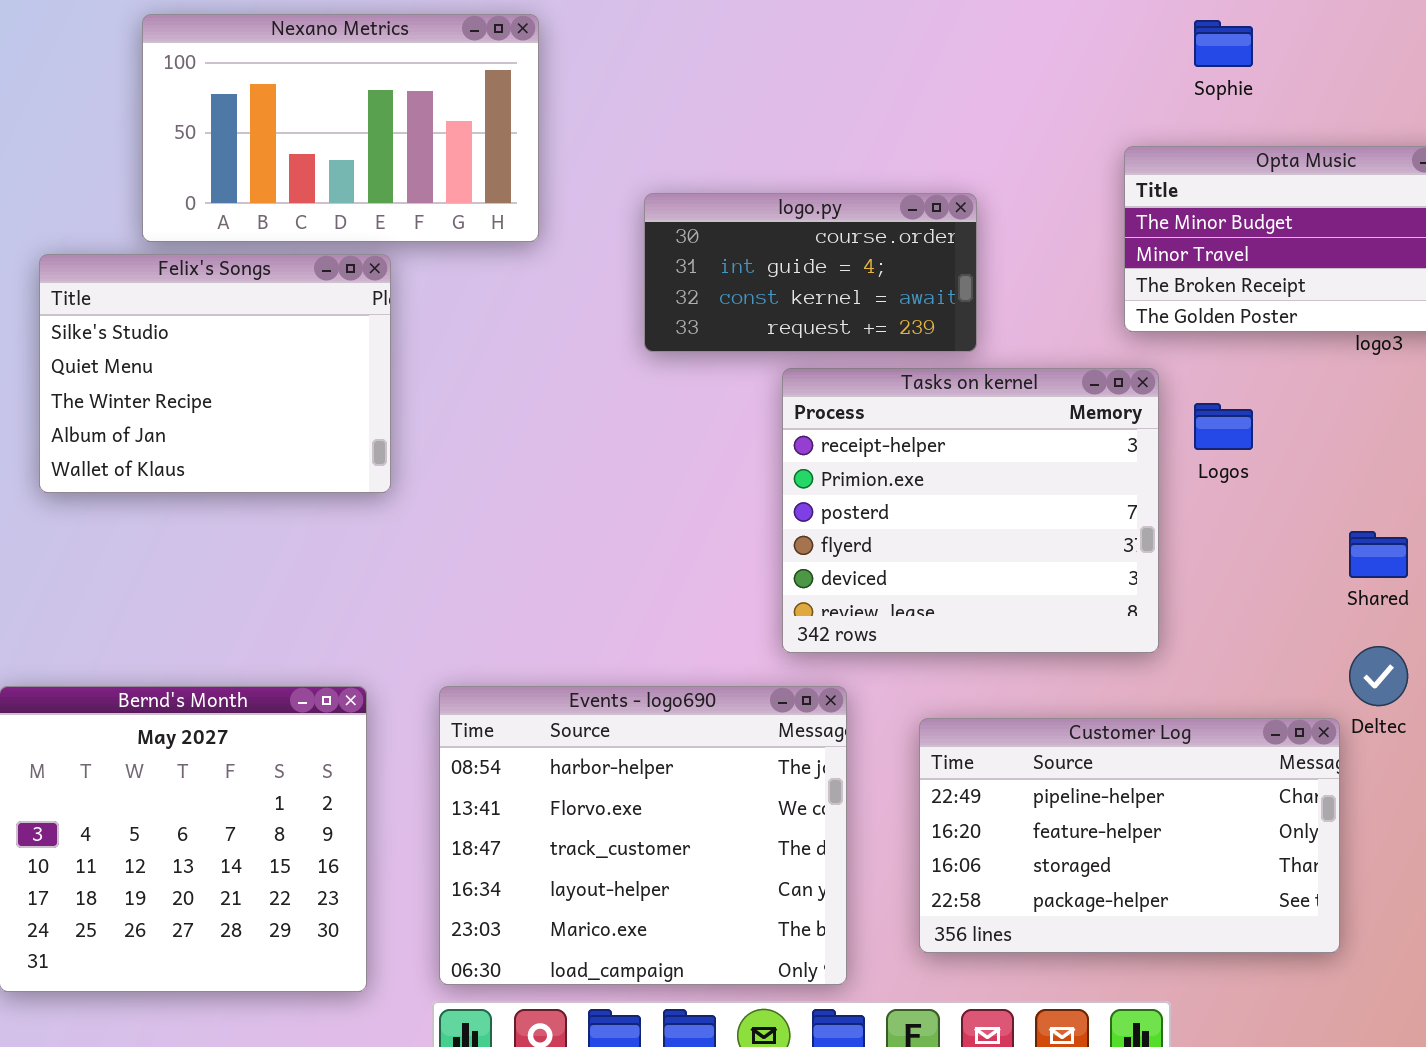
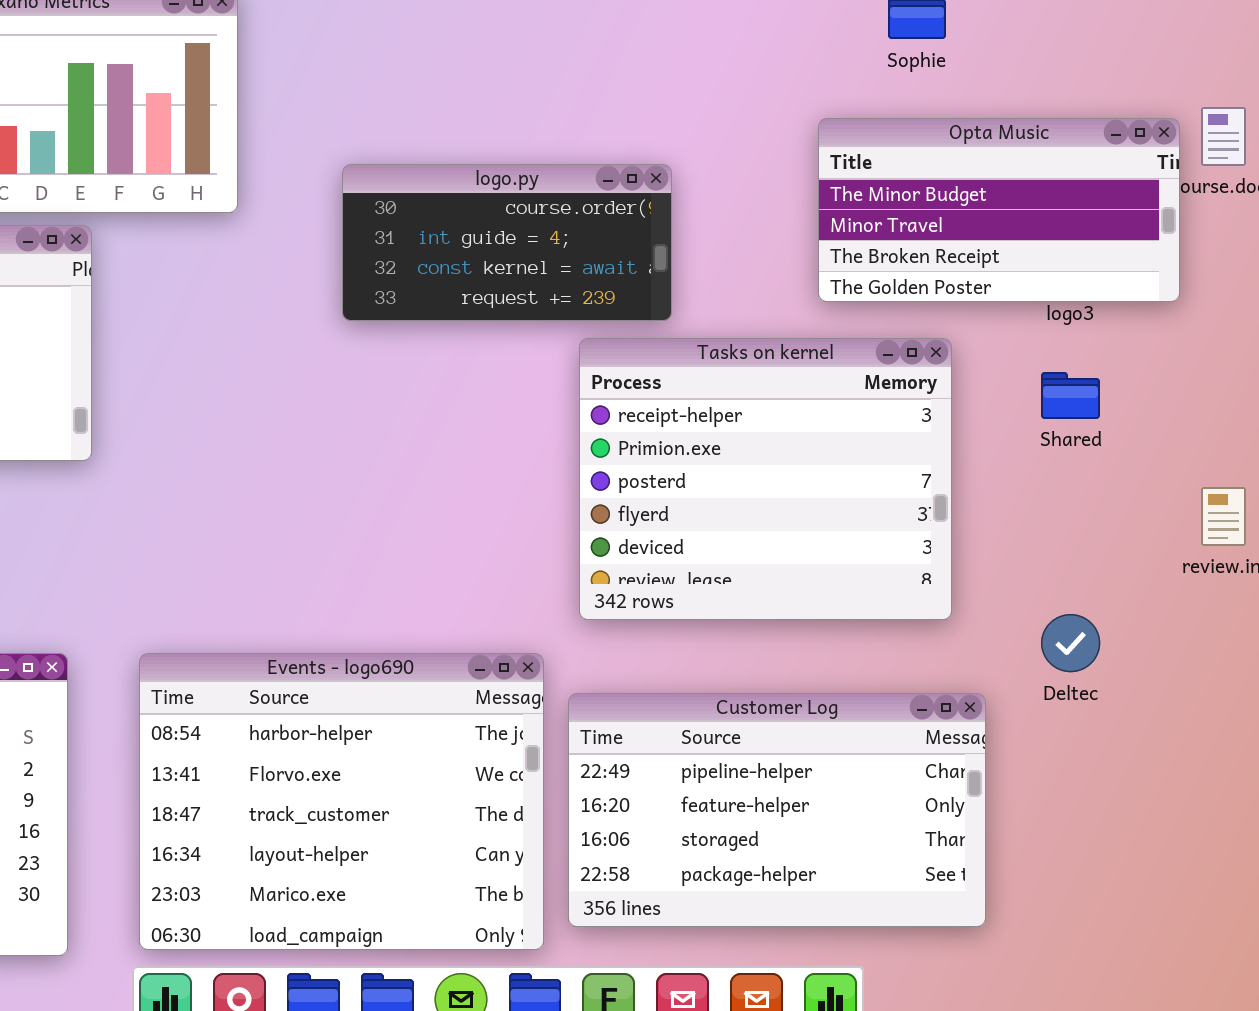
Tasks on kernel: [782,368,1159,653] -> [579,338,952,620], moved
Shared: [1349,531,1408,578] -> [1041,372,1100,419], moved
Customer Log: [919,718,1340,953] -> [568,693,986,927], moved

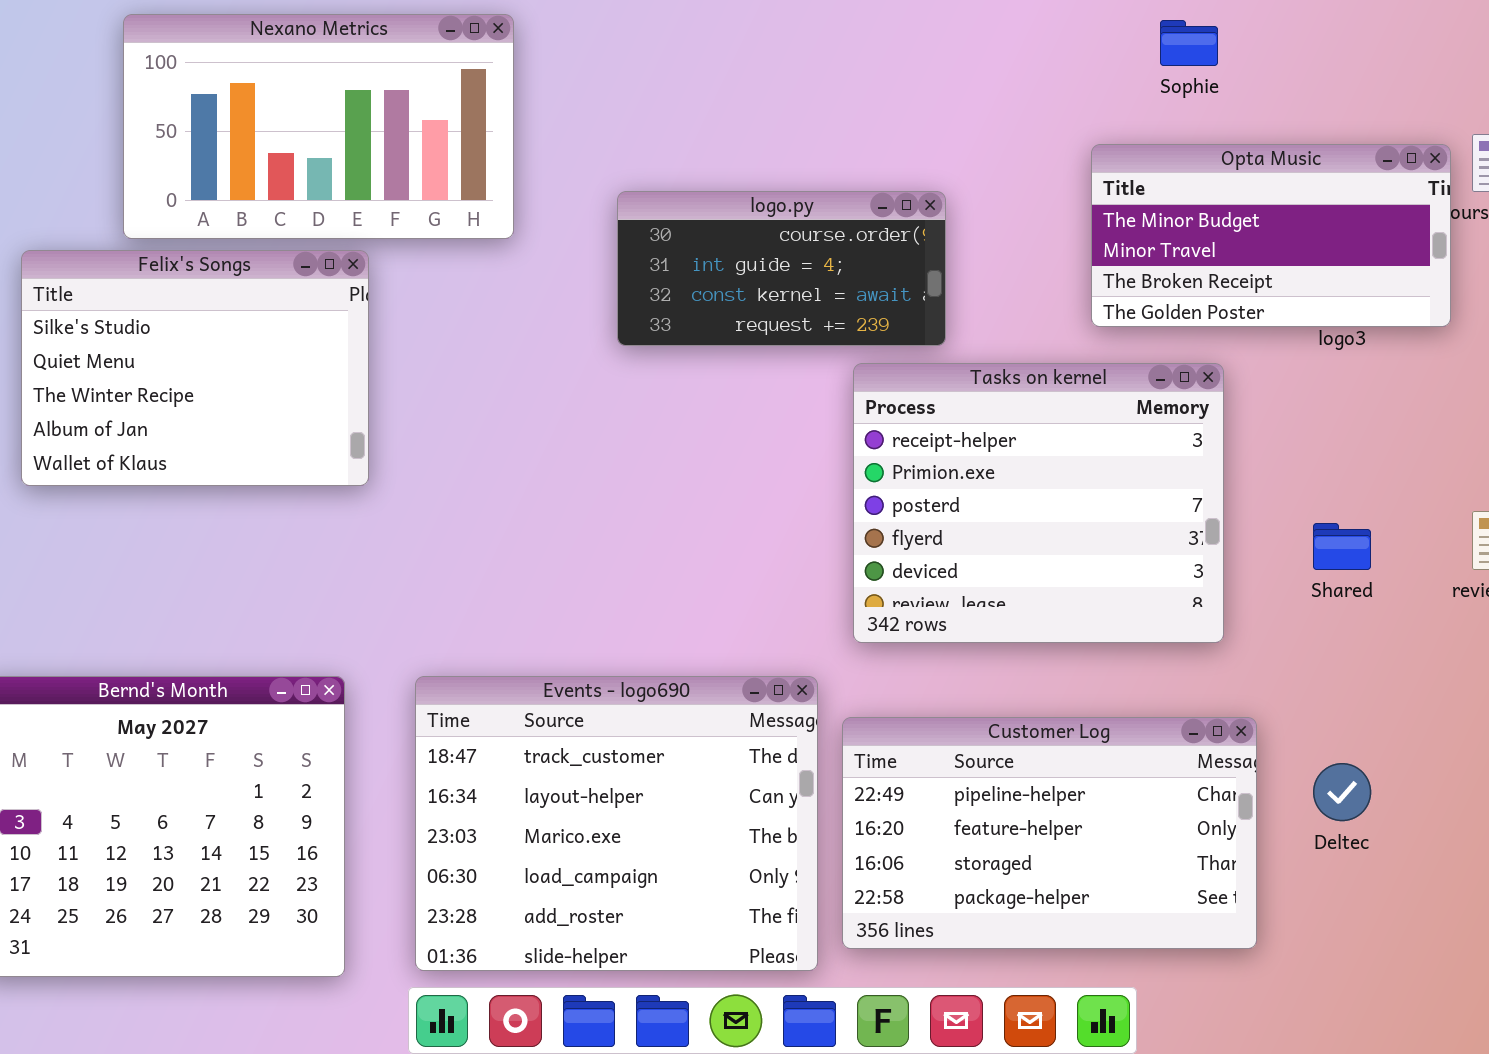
Shared: [1041,372,1100,419] -> [1313,523,1371,570], moved
Deltec: [1041,614,1100,672] -> [1313,763,1371,821], moved
Events - logo690: [139,653,544,950] -> [415,676,818,971], scrolled down 2 rows

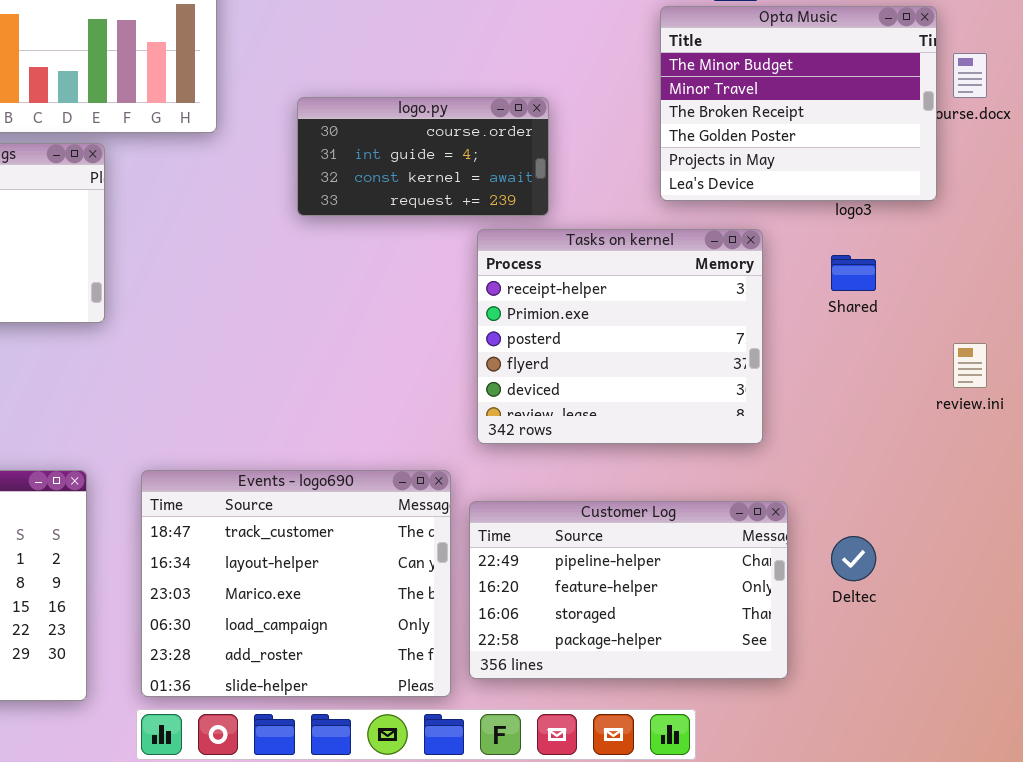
Opta Music: [1091,144,1451,327] -> [660,6,937,201], resized
Shared: [1313,523,1371,570] -> [831,255,876,291], moved

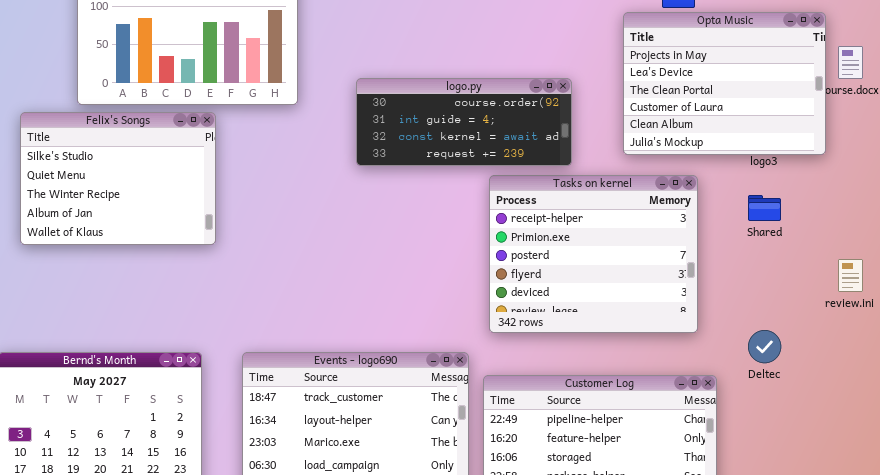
Opta Music: [660,6,937,201] -> [623,12,826,155], scrolled down 4 rows
logo.py: [297,97,549,216] -> [356,78,572,166], resized
Deltec: [831,536,876,581] -> [748,330,781,363], moved

